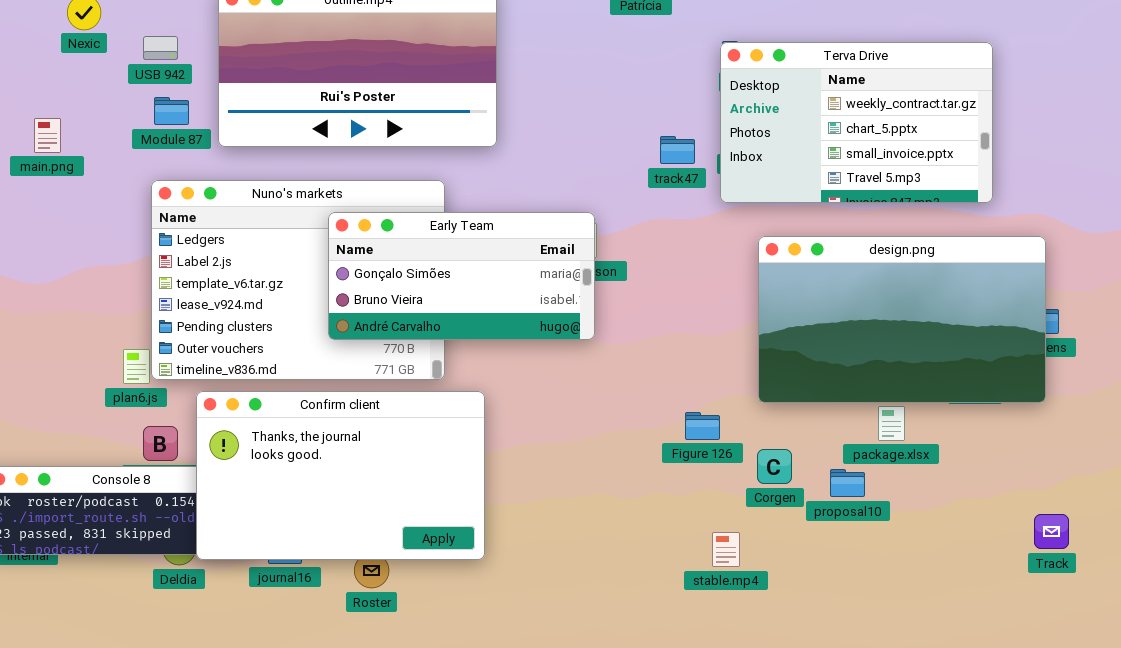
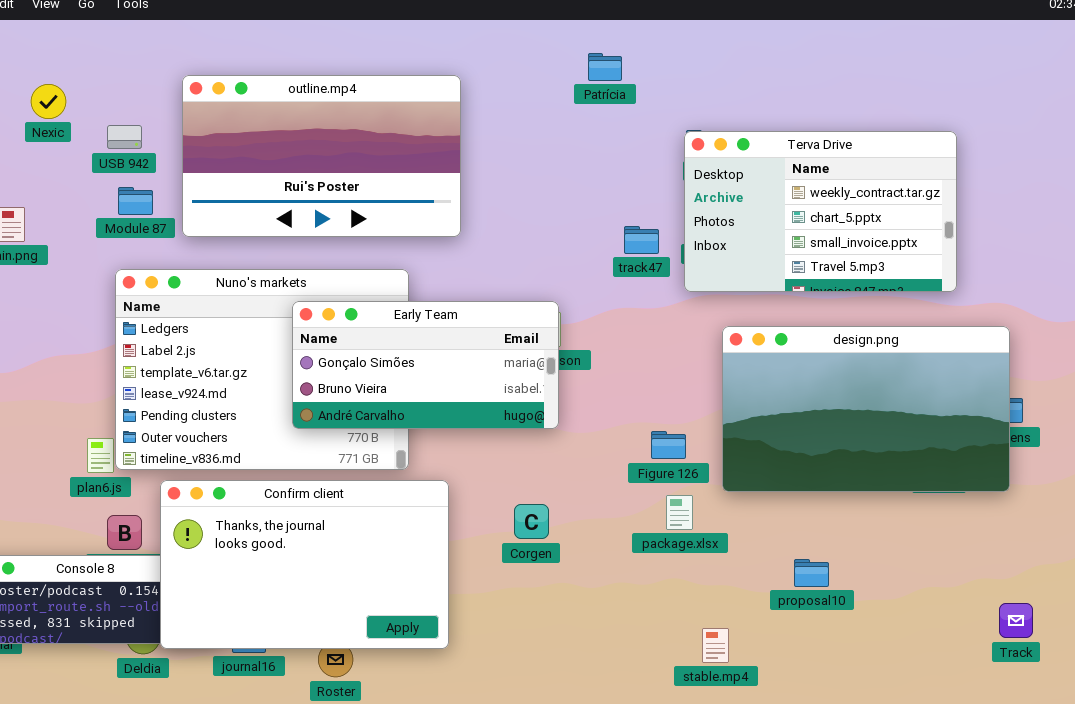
package.xlsx: [878,406,905,441] -> [666,495,693,530], moved
Figure 126: [685,412,720,440] -> [651,431,686,459], moved
Corgen: [757,449,792,484] -> [514,504,549,539], moved
stable.mp4: [712,532,740,567] -> [702,628,729,663], moved

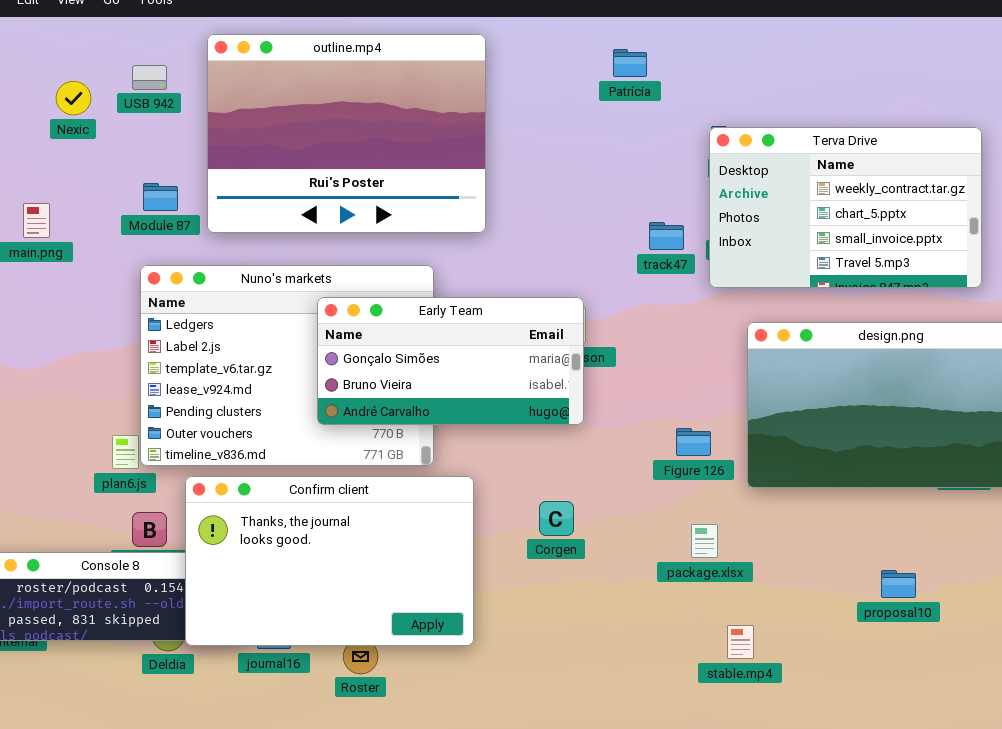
outline.mp4: [182,75,461,237] -> [207,34,486,233], resized
USB 942: [107,125,142,149] -> [132,65,167,90], moved
package.xlsx: [666,495,693,530] -> [691,524,718,558], moved
proposal10: [794,559,829,587] -> [881,570,916,598], moved

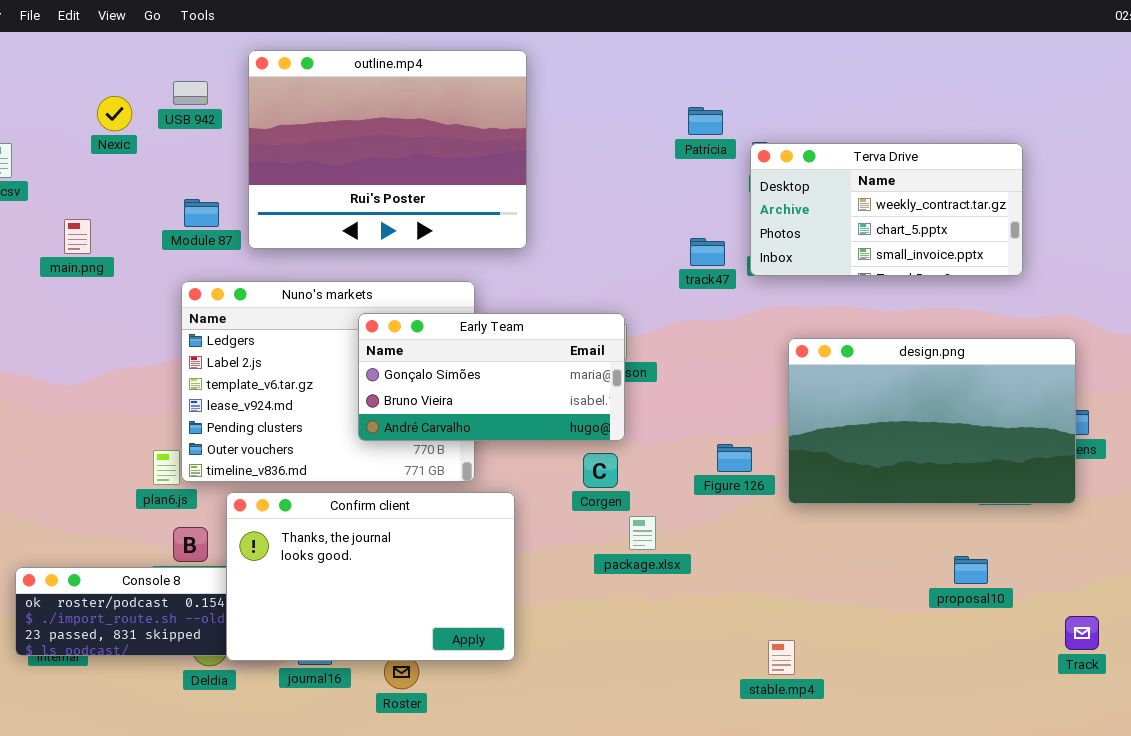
Patrícia: [613,49,647,77] -> [688,107,723,135], moved
Terva Drive: [709,127,982,288] -> [750,143,1023,276], resized
Corgen: [539,501,574,536] -> [583,453,618,488], moved
package.xlsx: [691,524,718,558] -> [629,516,656,550], moved
proposal10: [881,570,916,598] -> [954,556,988,584], moved

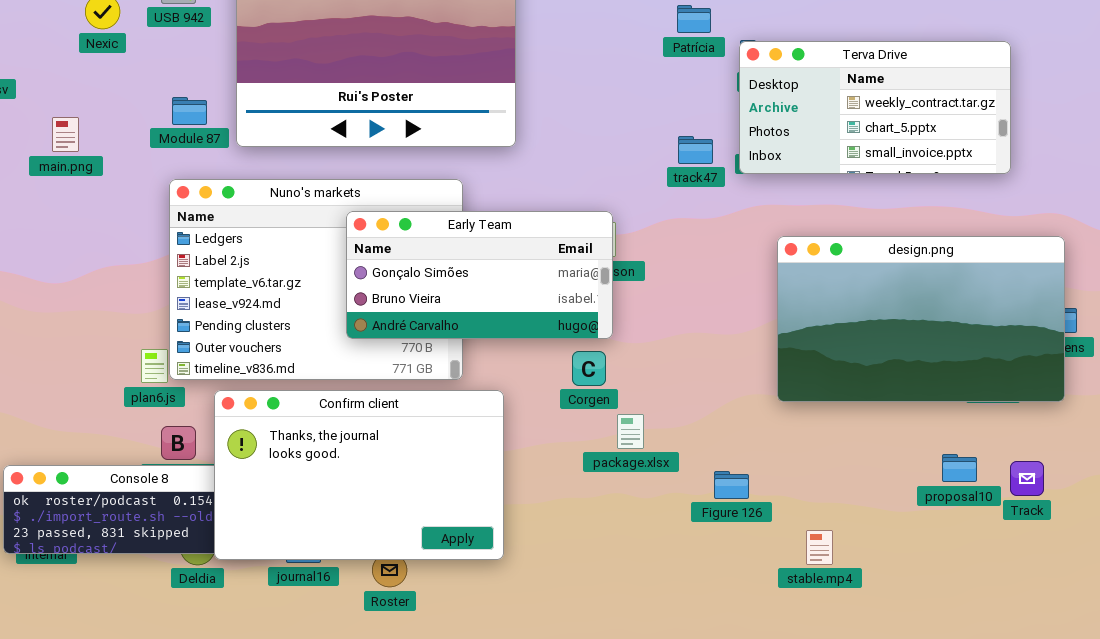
Figure 126: [717,444,752,472] -> [714,471,749,499], moved
Track: [1065,616,1099,650] -> [1010,461,1044,496], moved
stable.mp4: [768,640,795,675] -> [806,530,833,565], moved

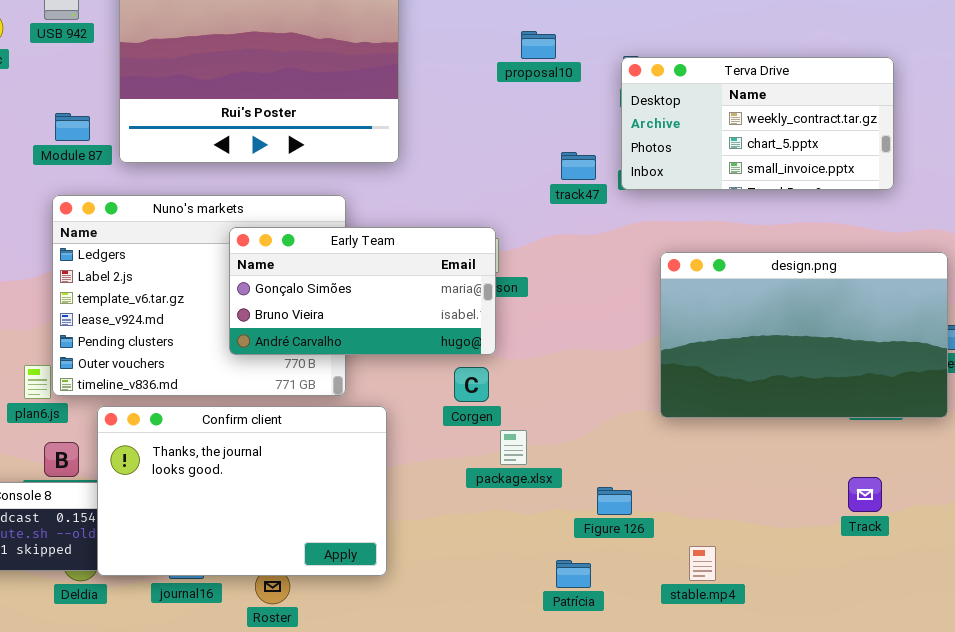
Patrícia: [677,5,711,33] -> [556,560,591,588], moved
proposal10: [942,454,977,482] -> [521,31,556,59], moved
Track: [1010,461,1044,496] -> [848,477,882,512], moved

